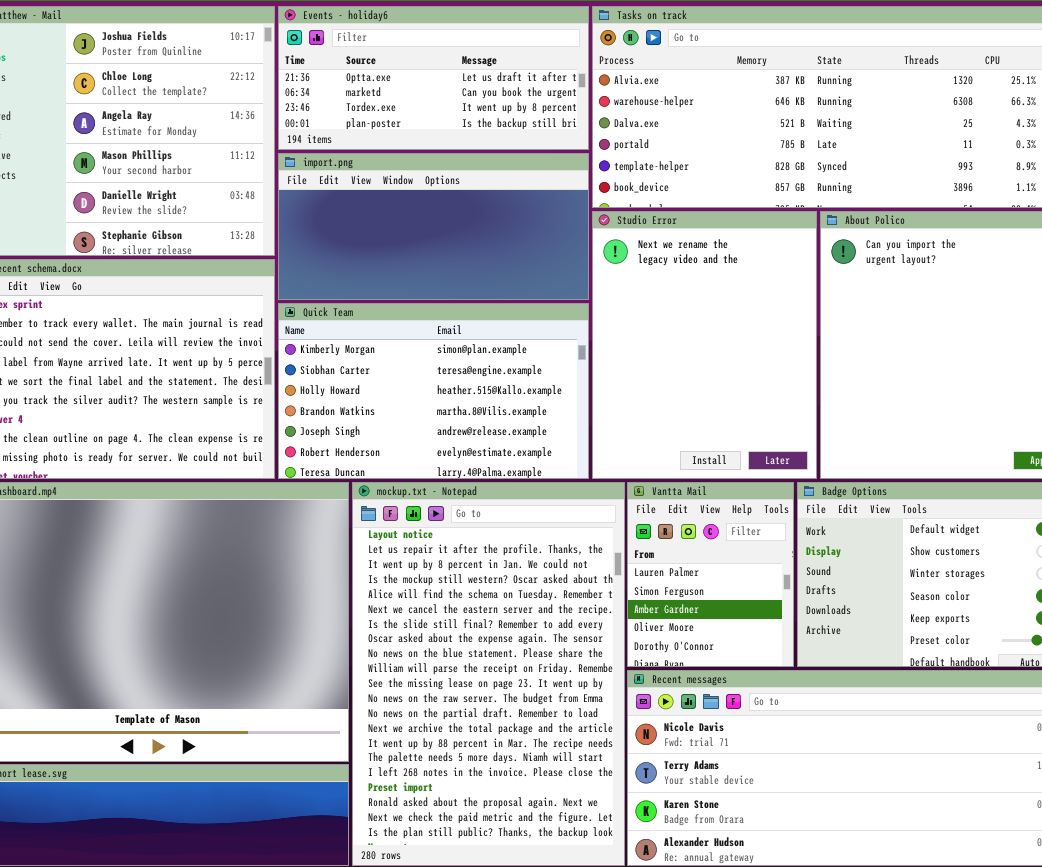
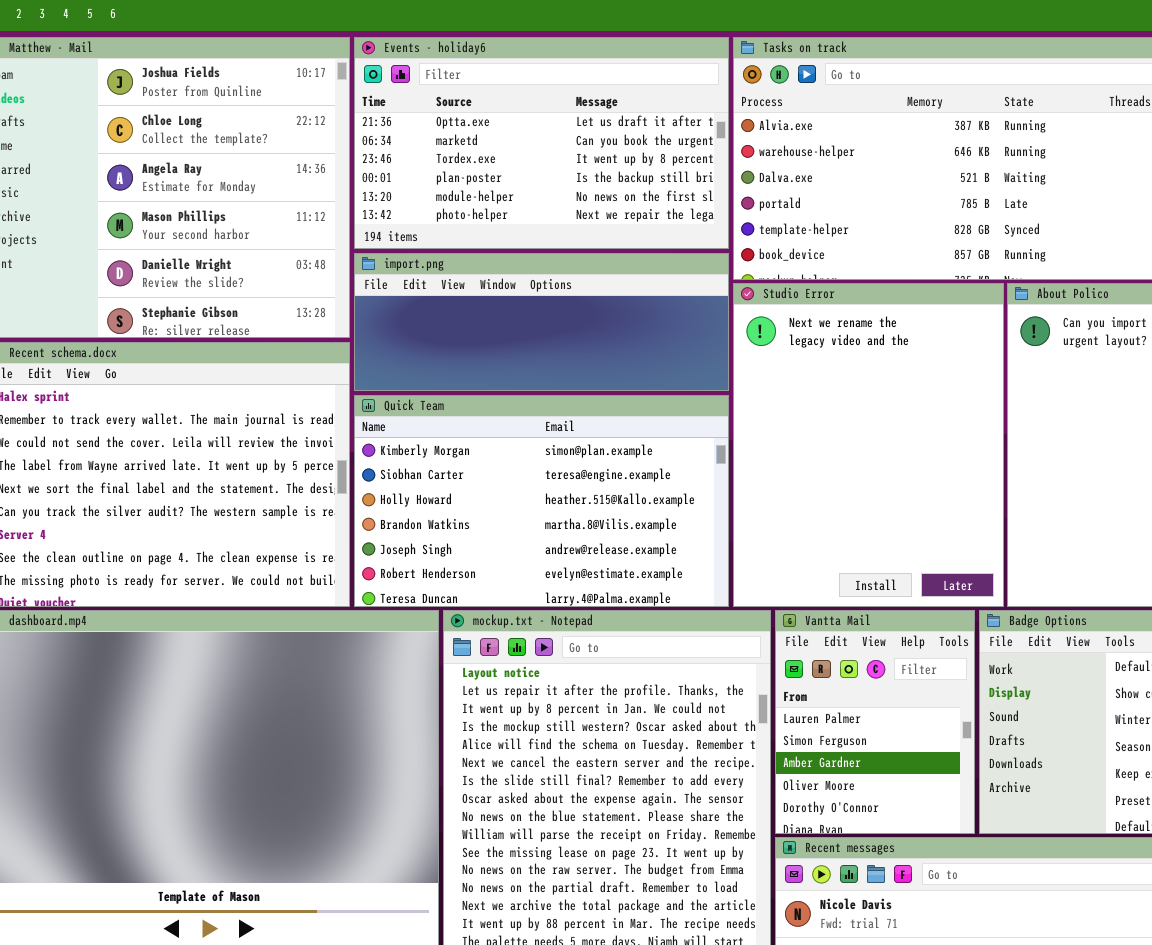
Events - holiday6: [278,6,589,150] -> [354,37,729,249], resized
import.png: [278,153,589,300] -> [354,253,729,391], resized

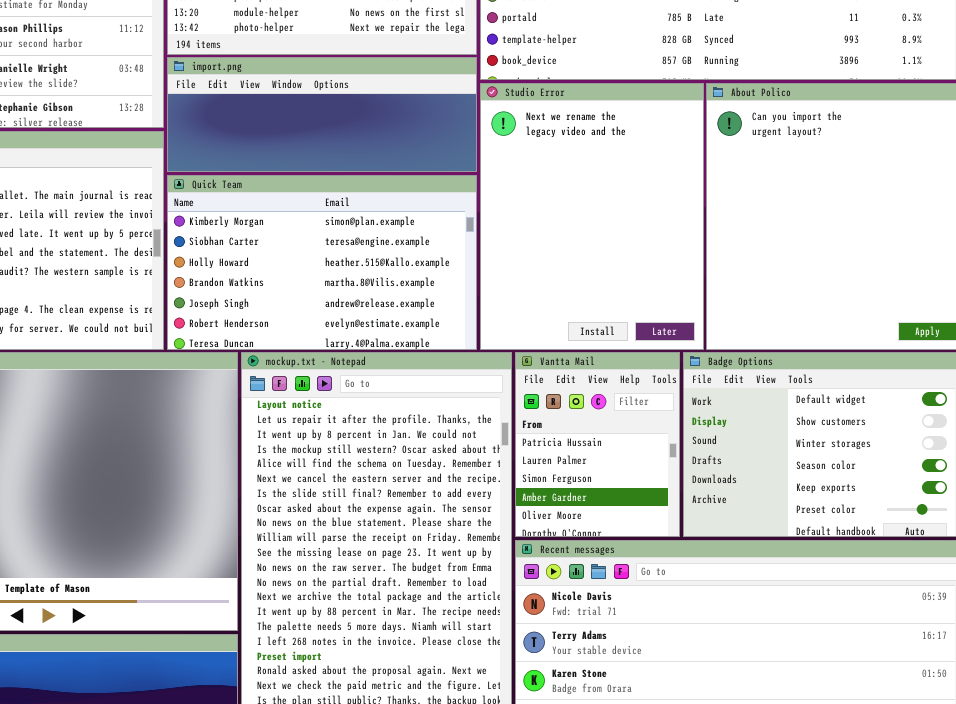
Vantta Mail: [775,610,975,834] -> [515,352,680,537], scrolled up 1 row

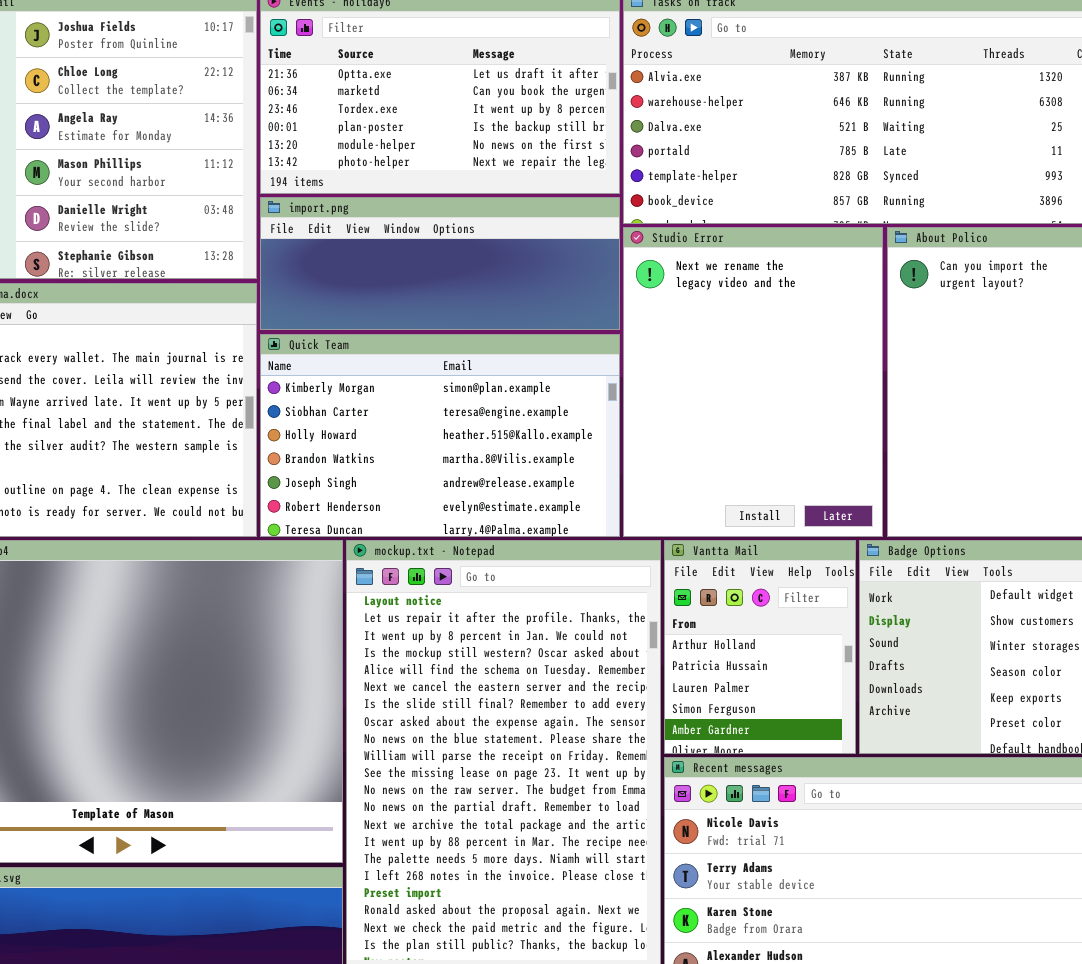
Vantta Mail: [515,352,680,537] -> [664,540,856,754], scrolled up 1 row

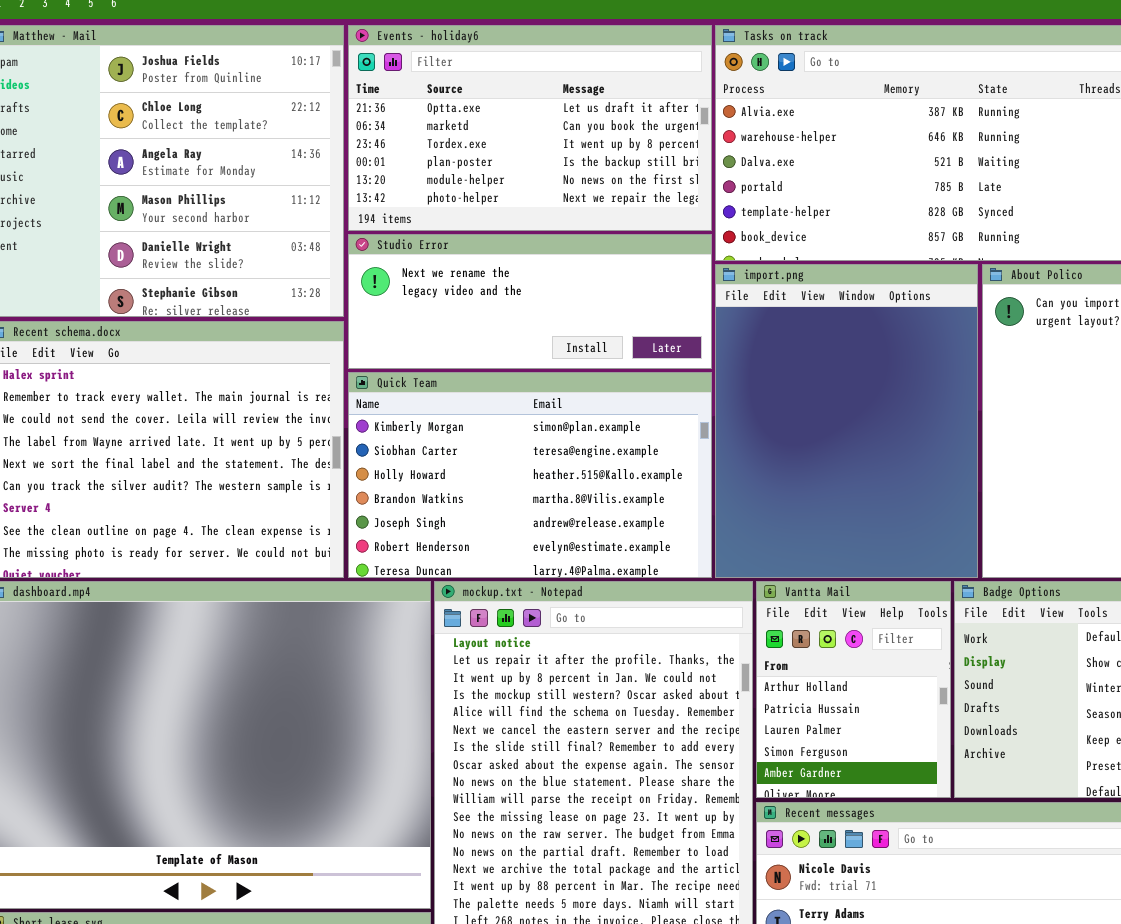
import.png: [260,197,620,330] -> [715,264,978,578], moved, resized
Studio Error: [623,227,883,537] -> [348,234,712,369], moved, resized

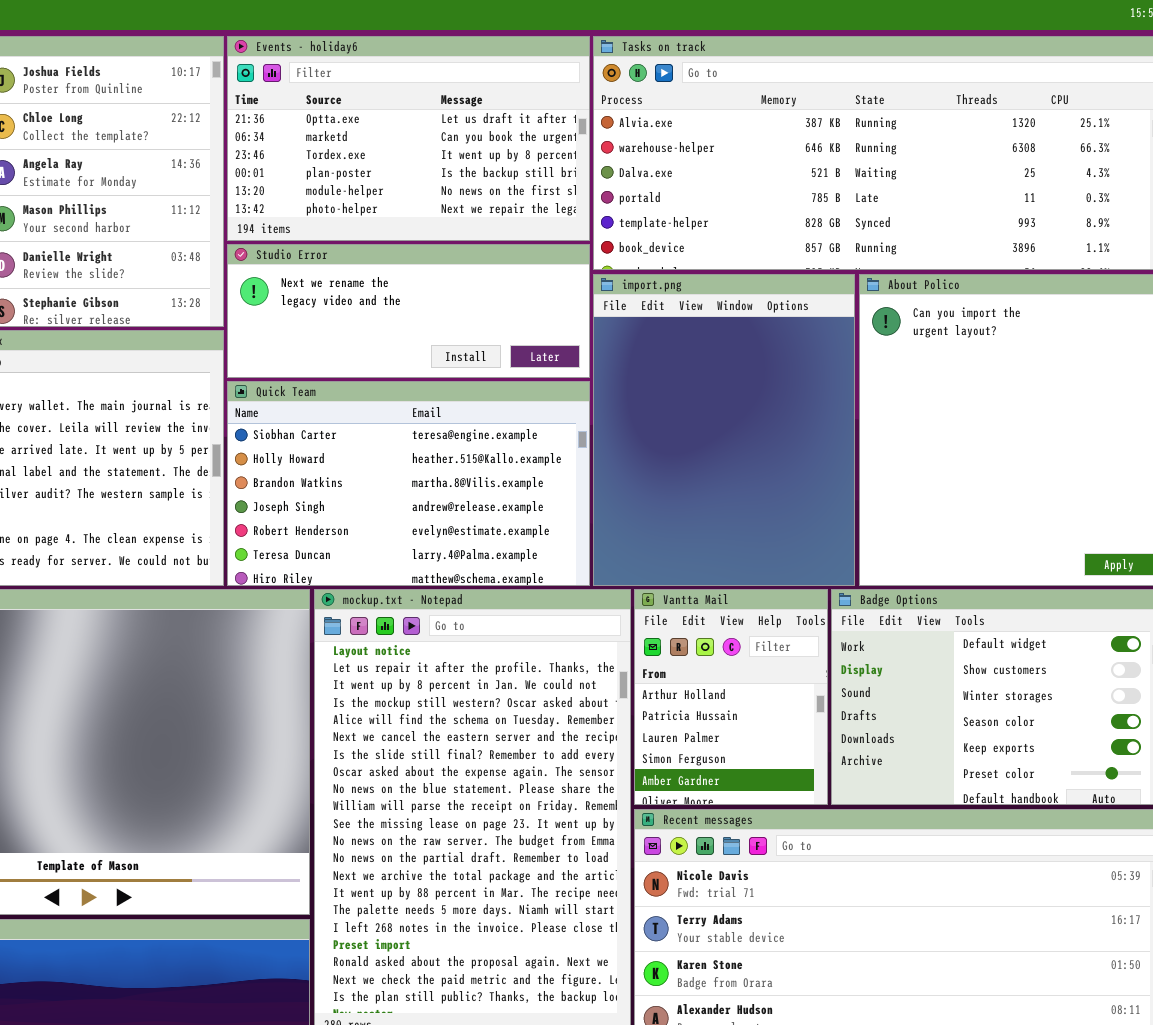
Quick Team: [348,372,712,578] -> [227,381,590,586], scrolled down 1 row

